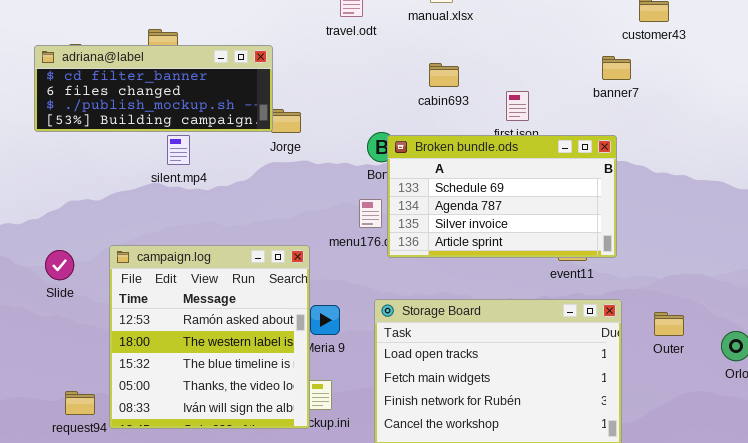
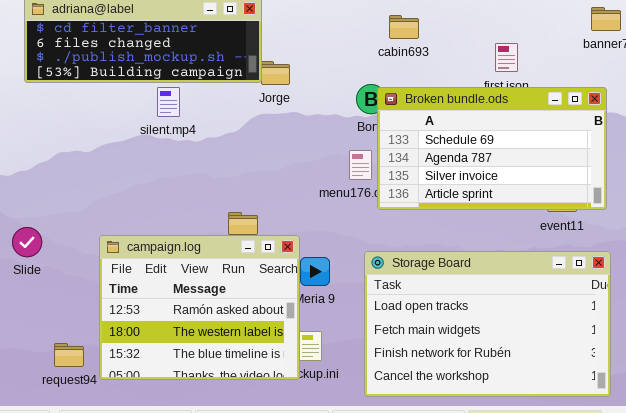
cabin693: [429,63,459,87] -> [389,15,419,39], moved
campaign.log: [109,245,310,429] -> [99,235,300,380], resized
Slide: [45,250,74,280] -> [12,227,42,257], moved

